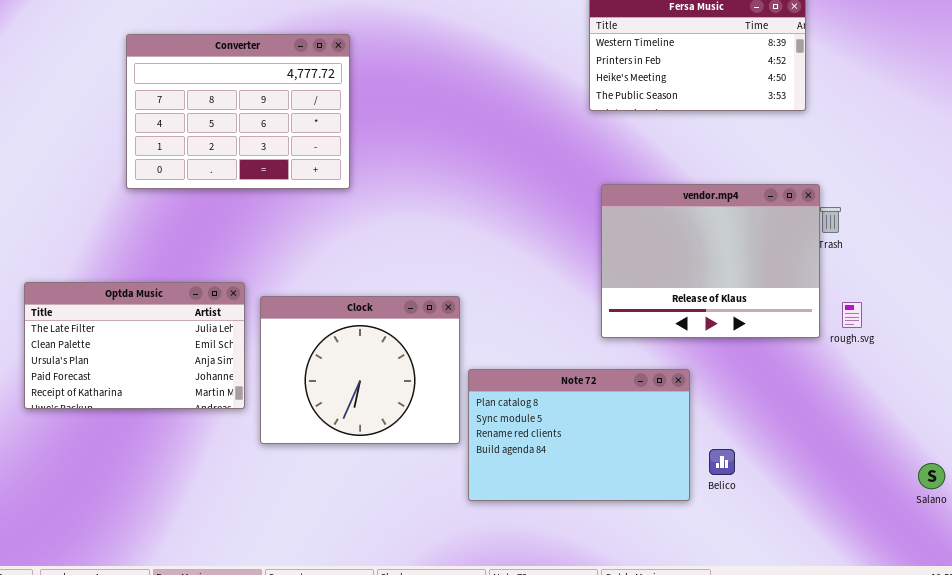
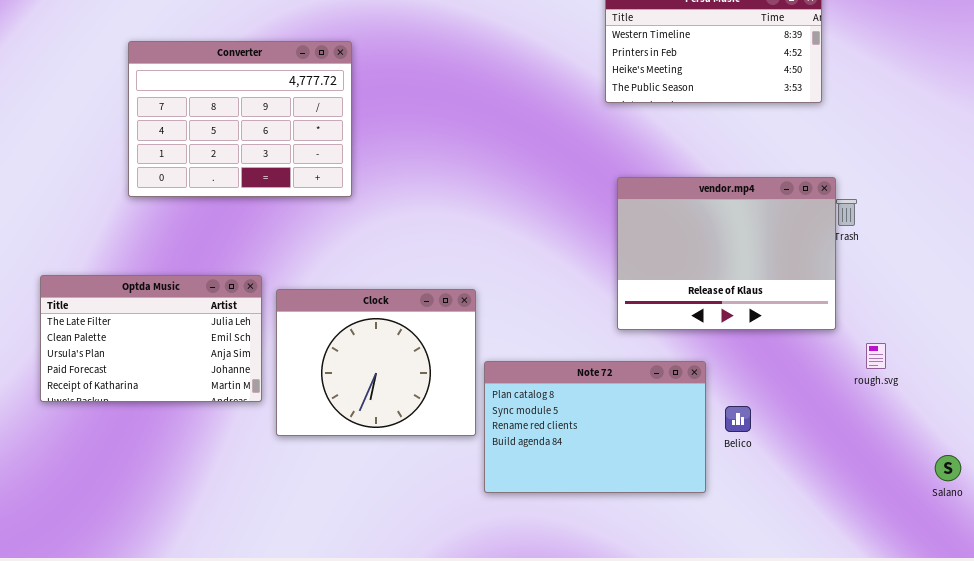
Converter: [126,34,350,189] -> [128,41,352,197], moved
rough.svg: [842,302,862,328] -> [866,343,886,369], moved
Belico: [709,449,735,475] -> [725,406,751,432], moved

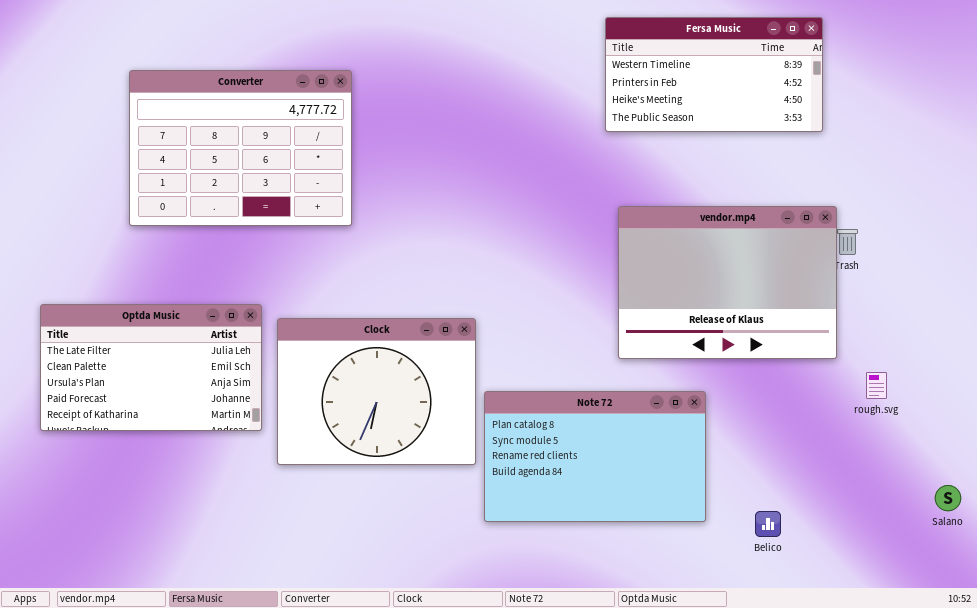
Belico: [725,406,751,432] -> [755,511,781,537], moved

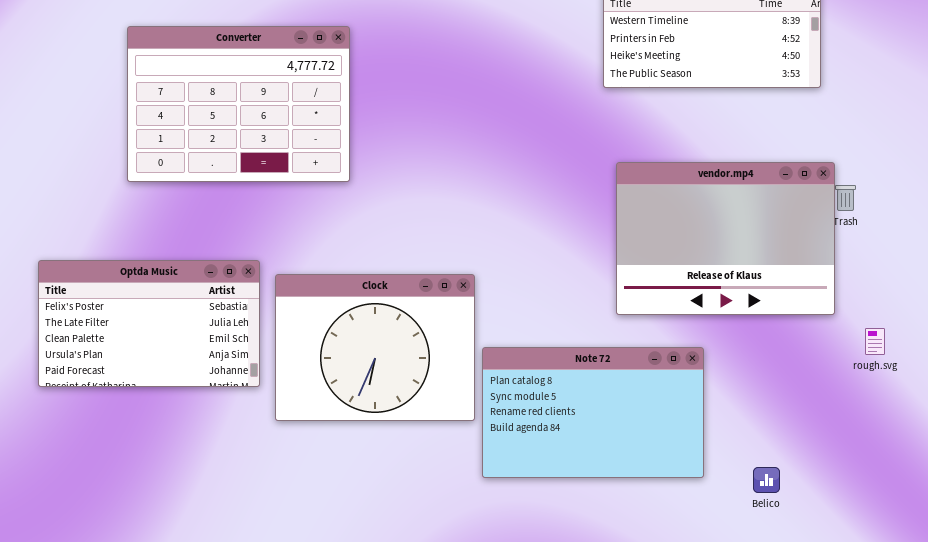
Optda Music: [40,304,262,431] -> [38,260,260,387], scrolled up 1 row

